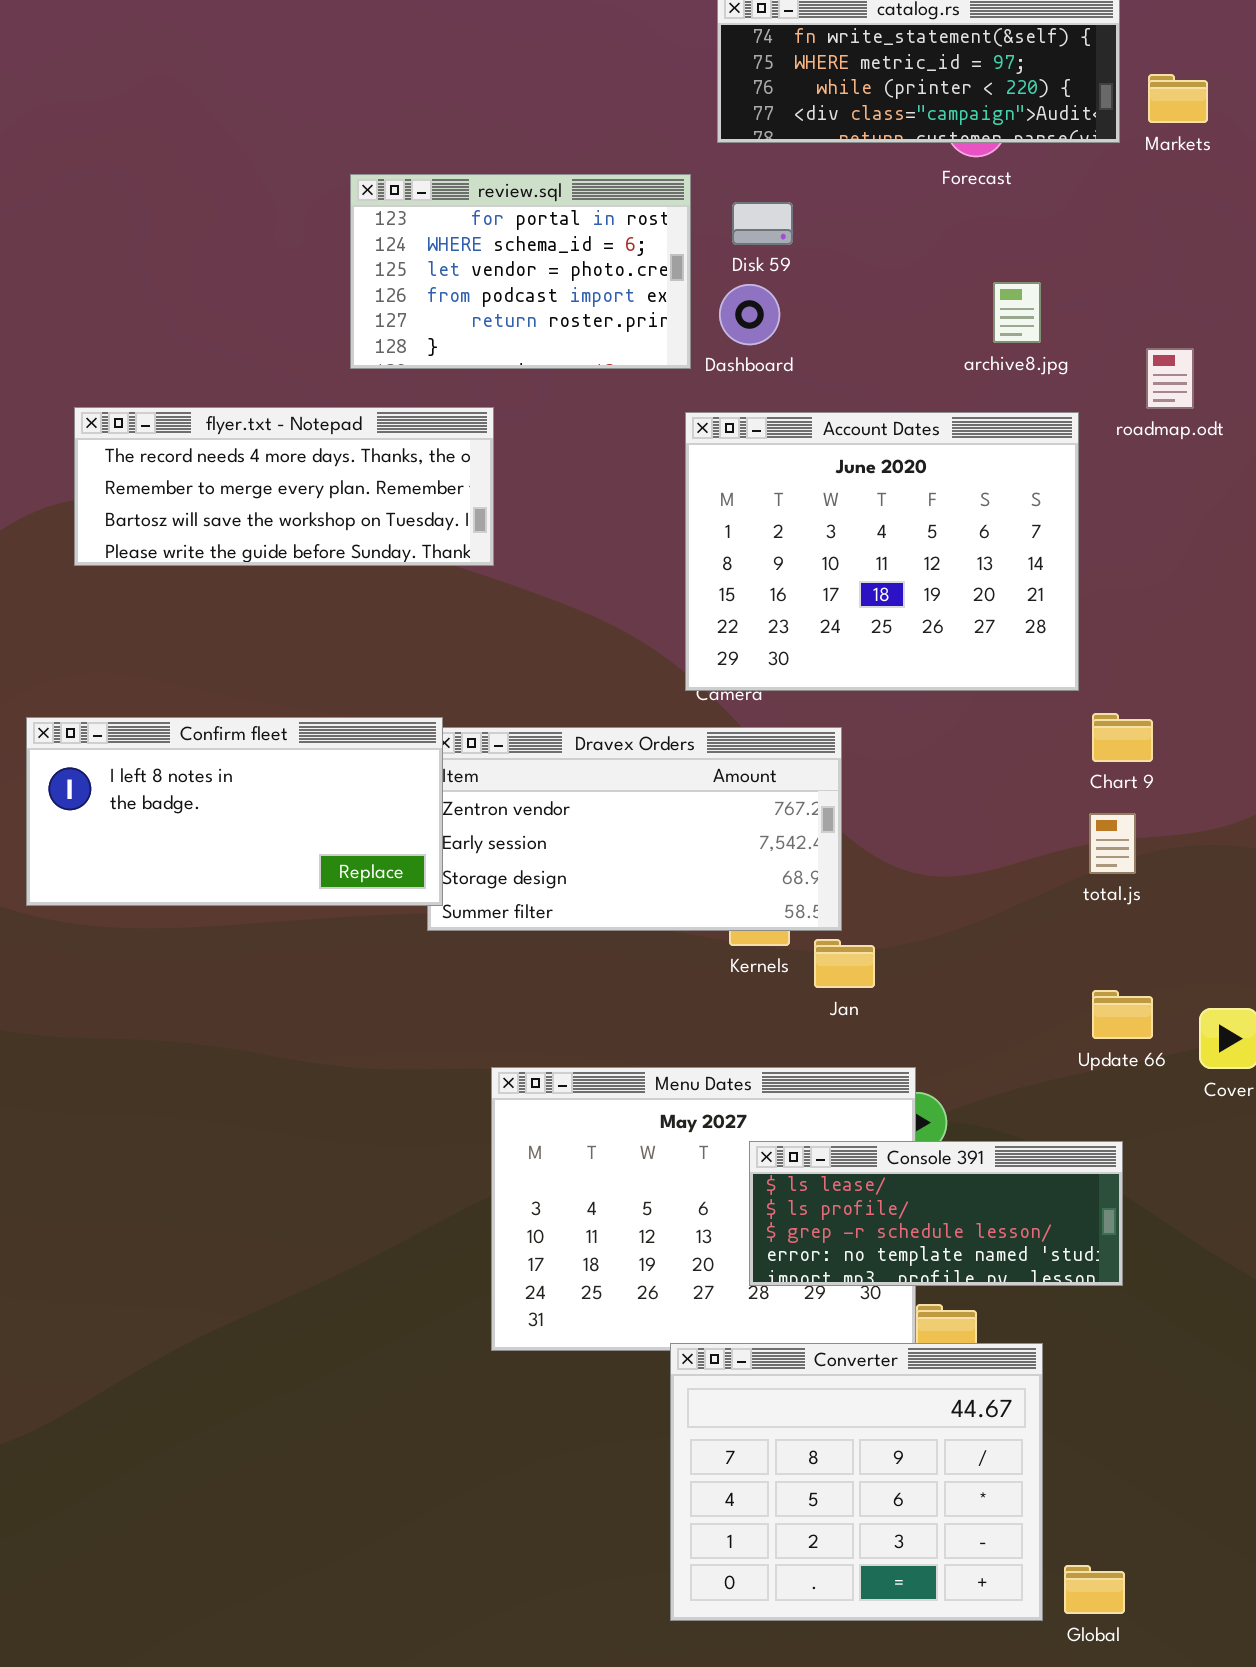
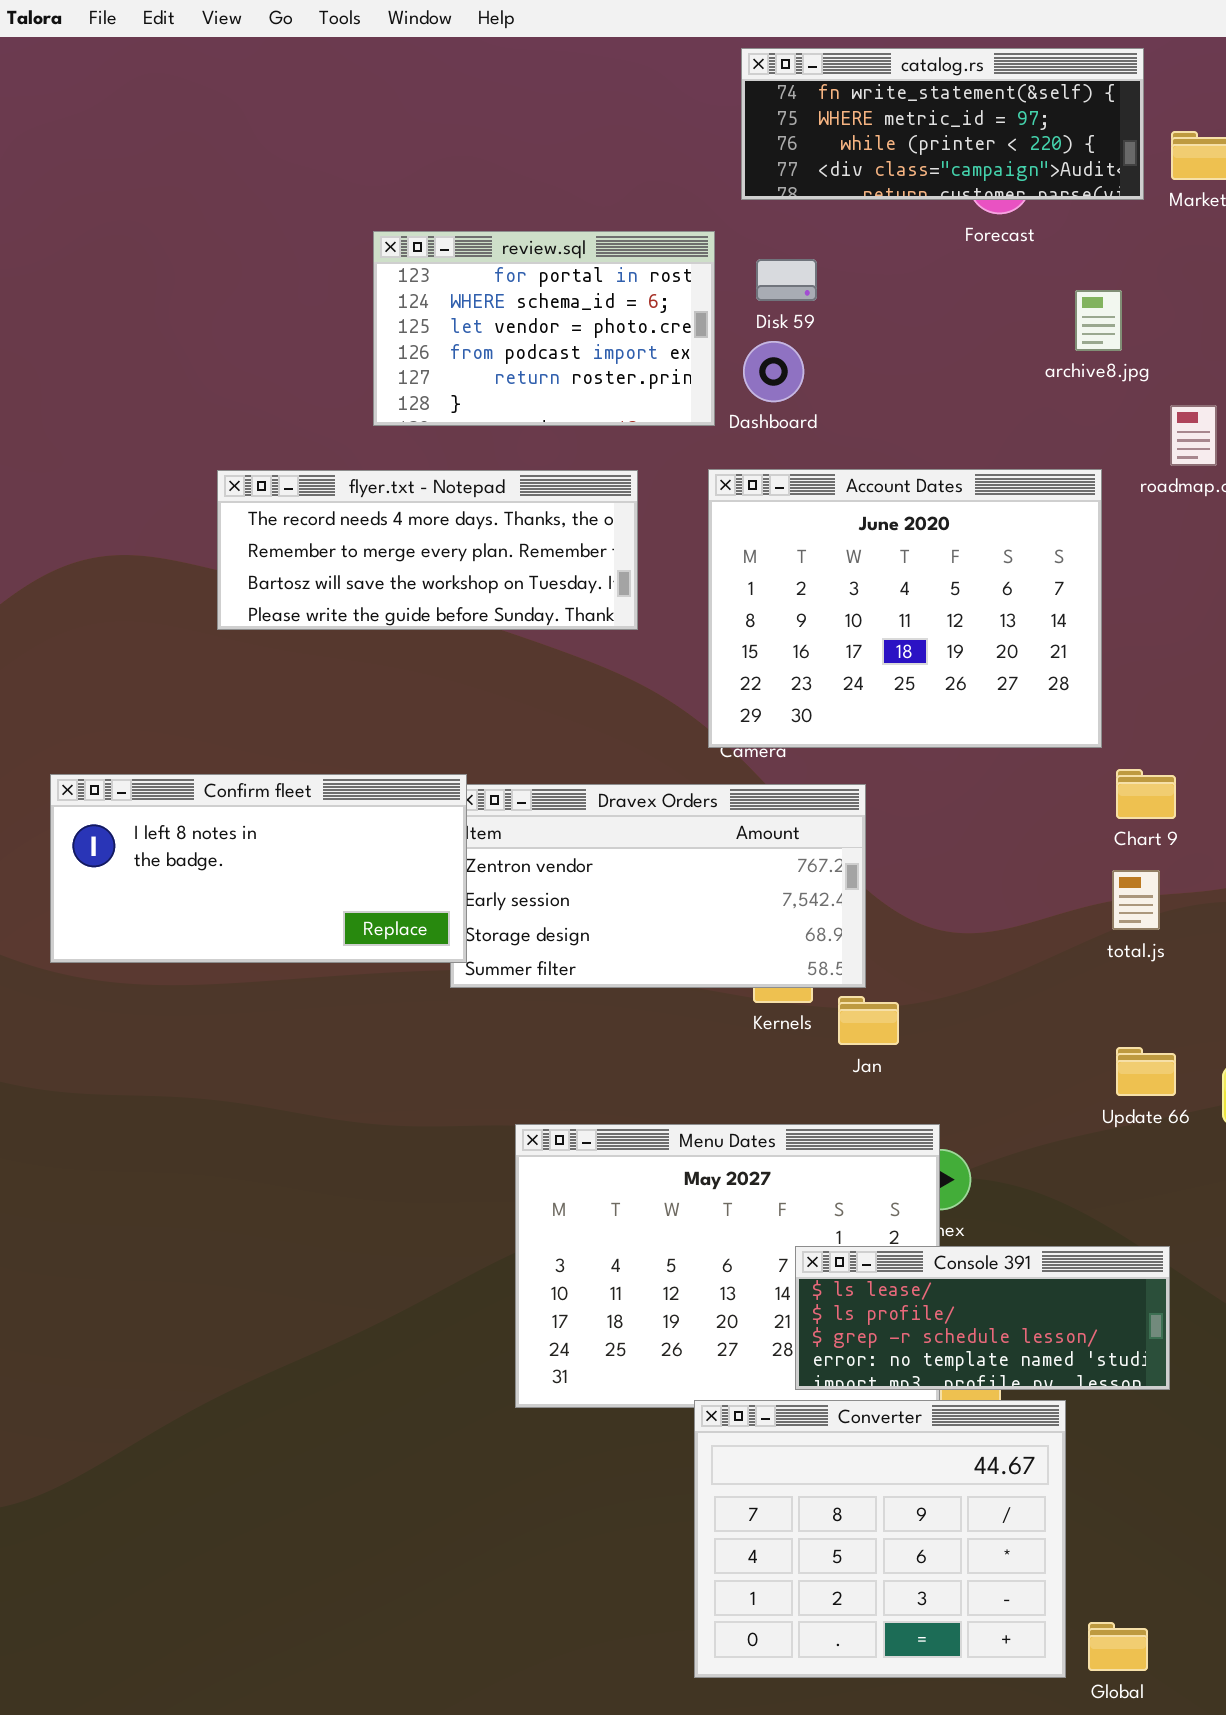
archive8.jpg: [993,282,1041,343] -> [1075,290,1122,351], moved
flyer.txt - Notepad: [74,407,494,566] -> [217,470,638,630], moved
Console 391: [749,1141,1123,1286] -> [795,1246,1170,1390], moved

